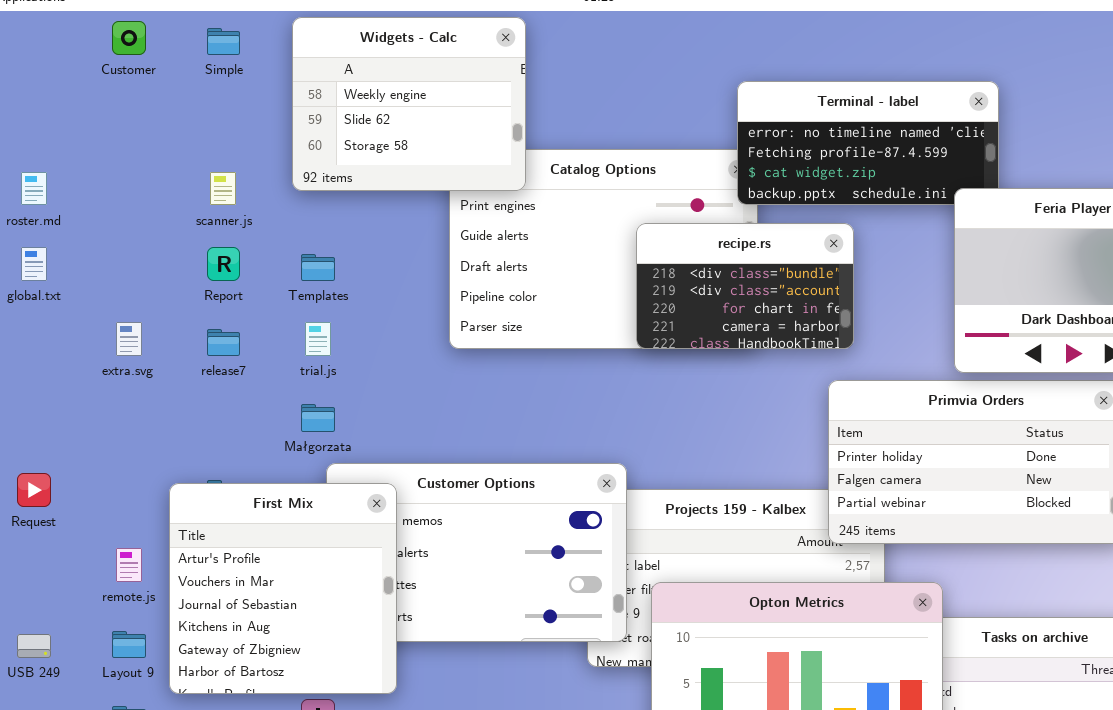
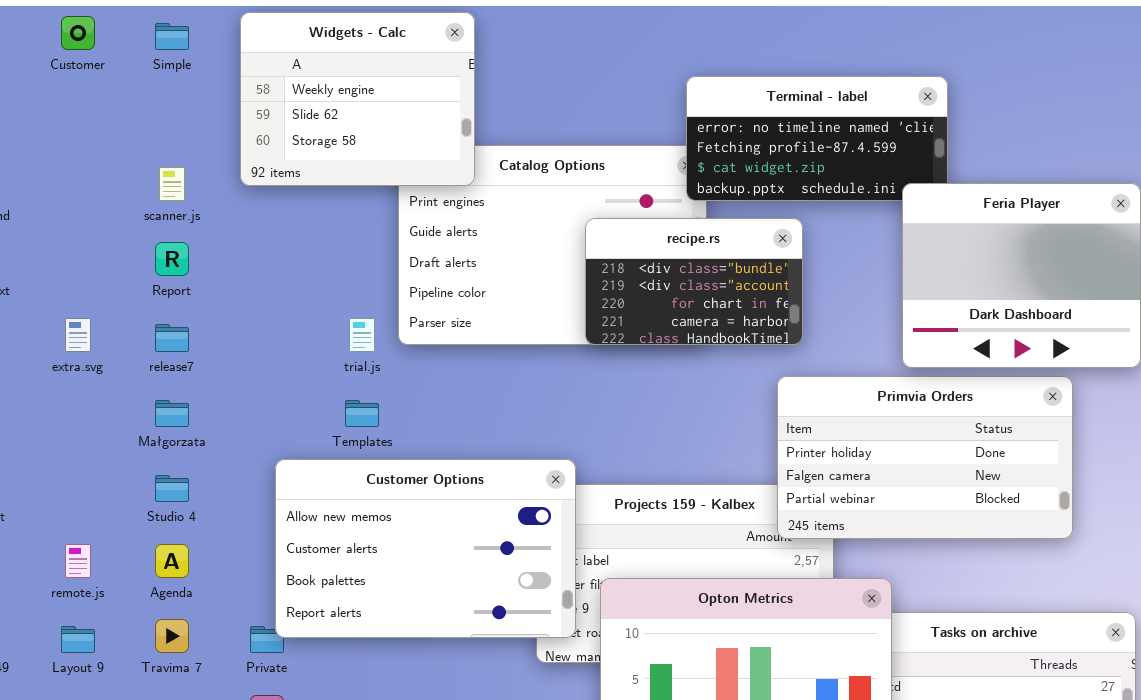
Templates: [301,254,335,281] -> [345,400,379,427], moved
trial.js: [305,322,331,356] -> [349,318,375,352], moved
Małgorzata: [301,404,335,432] -> [155,400,189,427], moved
First Mix: [169,483,397,694] -> none, closed

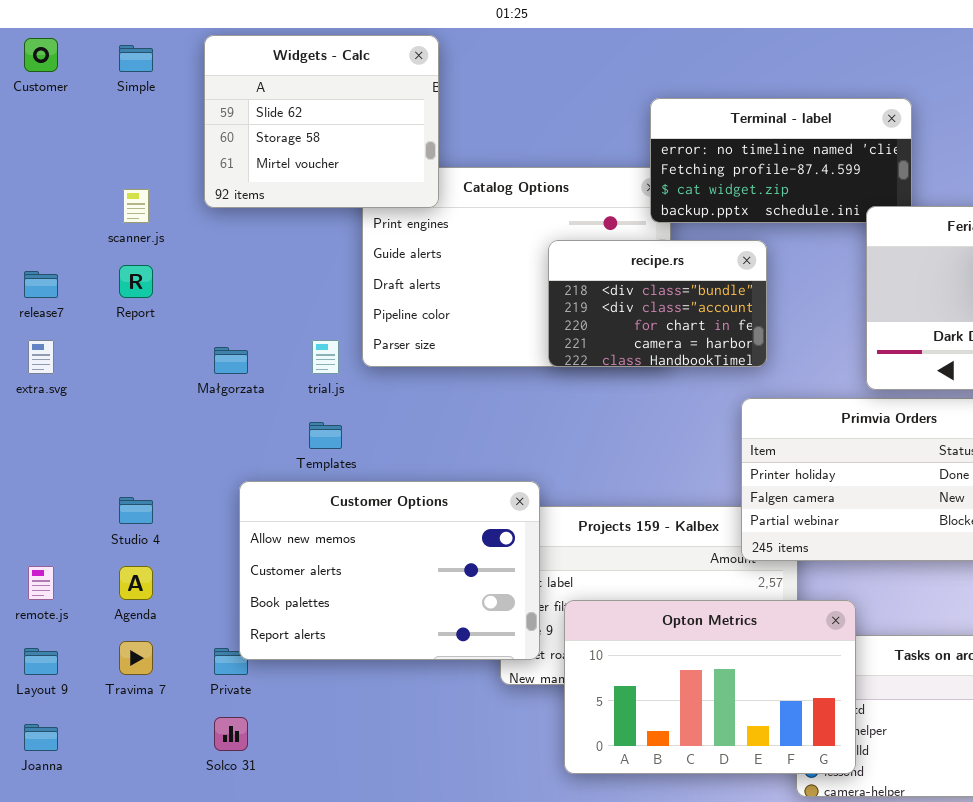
Widgets - Calc: [240,12,475,186] -> [204,35,439,208], scrolled down 1 row
release7: [155,324,189,352] -> [24,271,58,298], moved
Małgorzata: [155,400,189,427] -> [214,347,248,374], moved

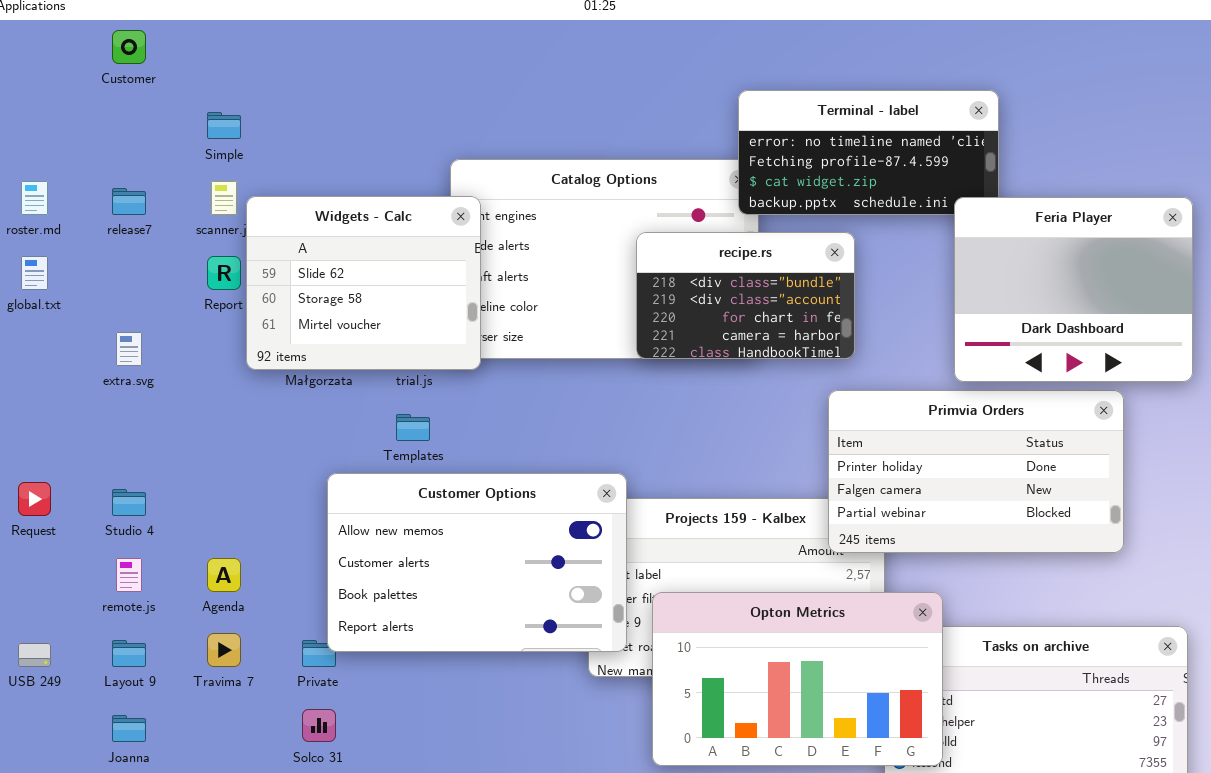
Widgets - Calc: [204,35,439,208] -> [246,196,481,370], moved
Simple: [119,45,153,72] -> [207,112,241,139], moved
release7: [24,271,58,298] -> [112,188,146,215], moved
Studio 4: [119,497,153,524] -> [112,489,146,516], moved

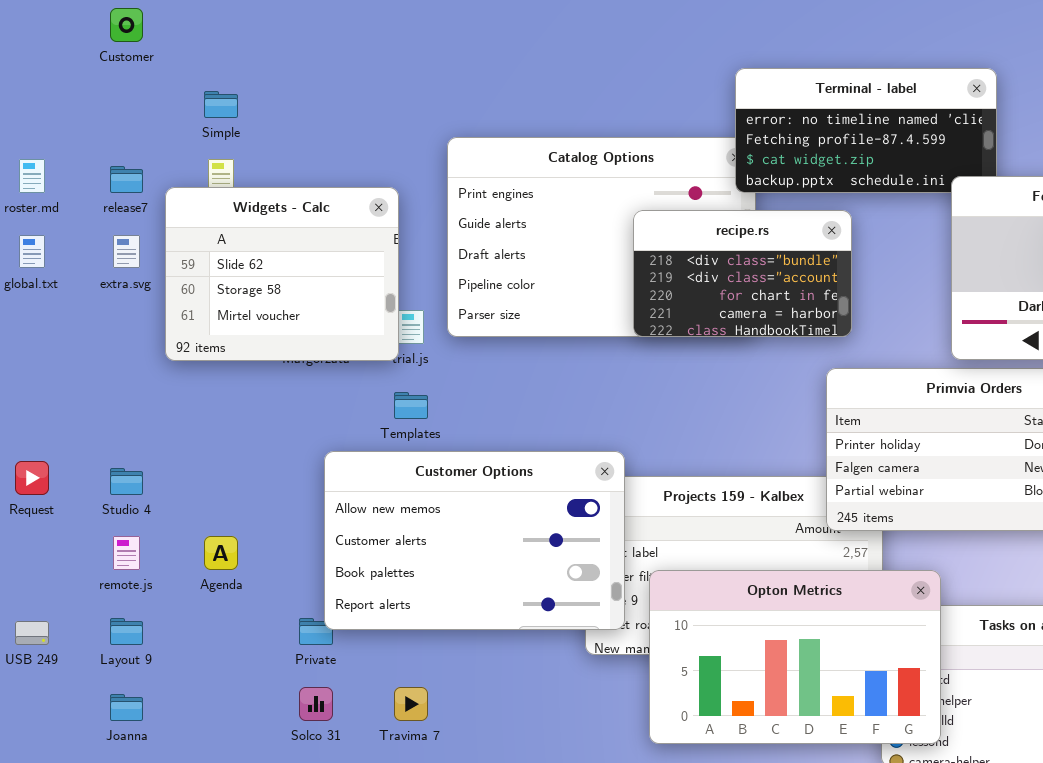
Widgets - Calc: [246,196,481,370] -> [165,187,399,361], moved
extra.svg: [116,332,142,366] -> [113,235,140,268], moved
Travima 7: [207,633,241,667] -> [394,687,428,721], moved

